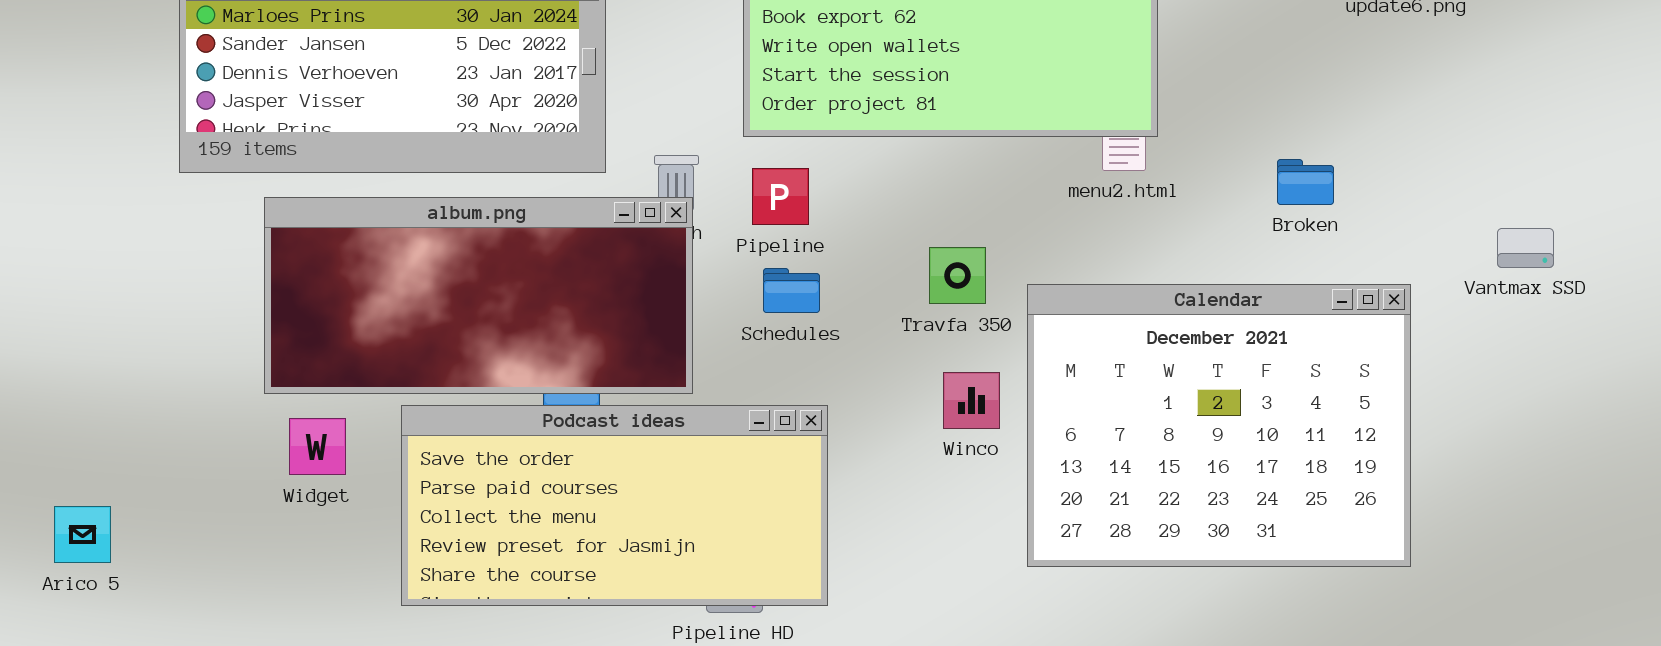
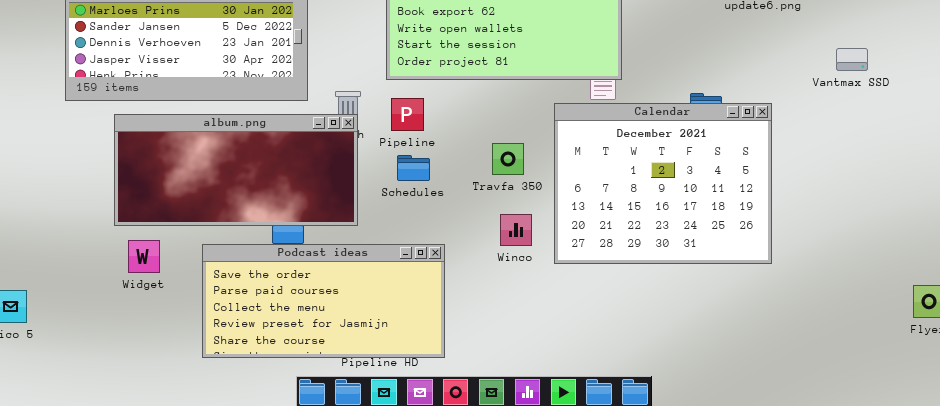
Vantmax SSD: [1497,228,1554,268] -> [836,48,868,71], moved
Calendar: [1027,284,1411,567] -> [554,103,772,264], moved
Podcast ideas: [401,405,828,606] -> [202,244,445,358], moved

